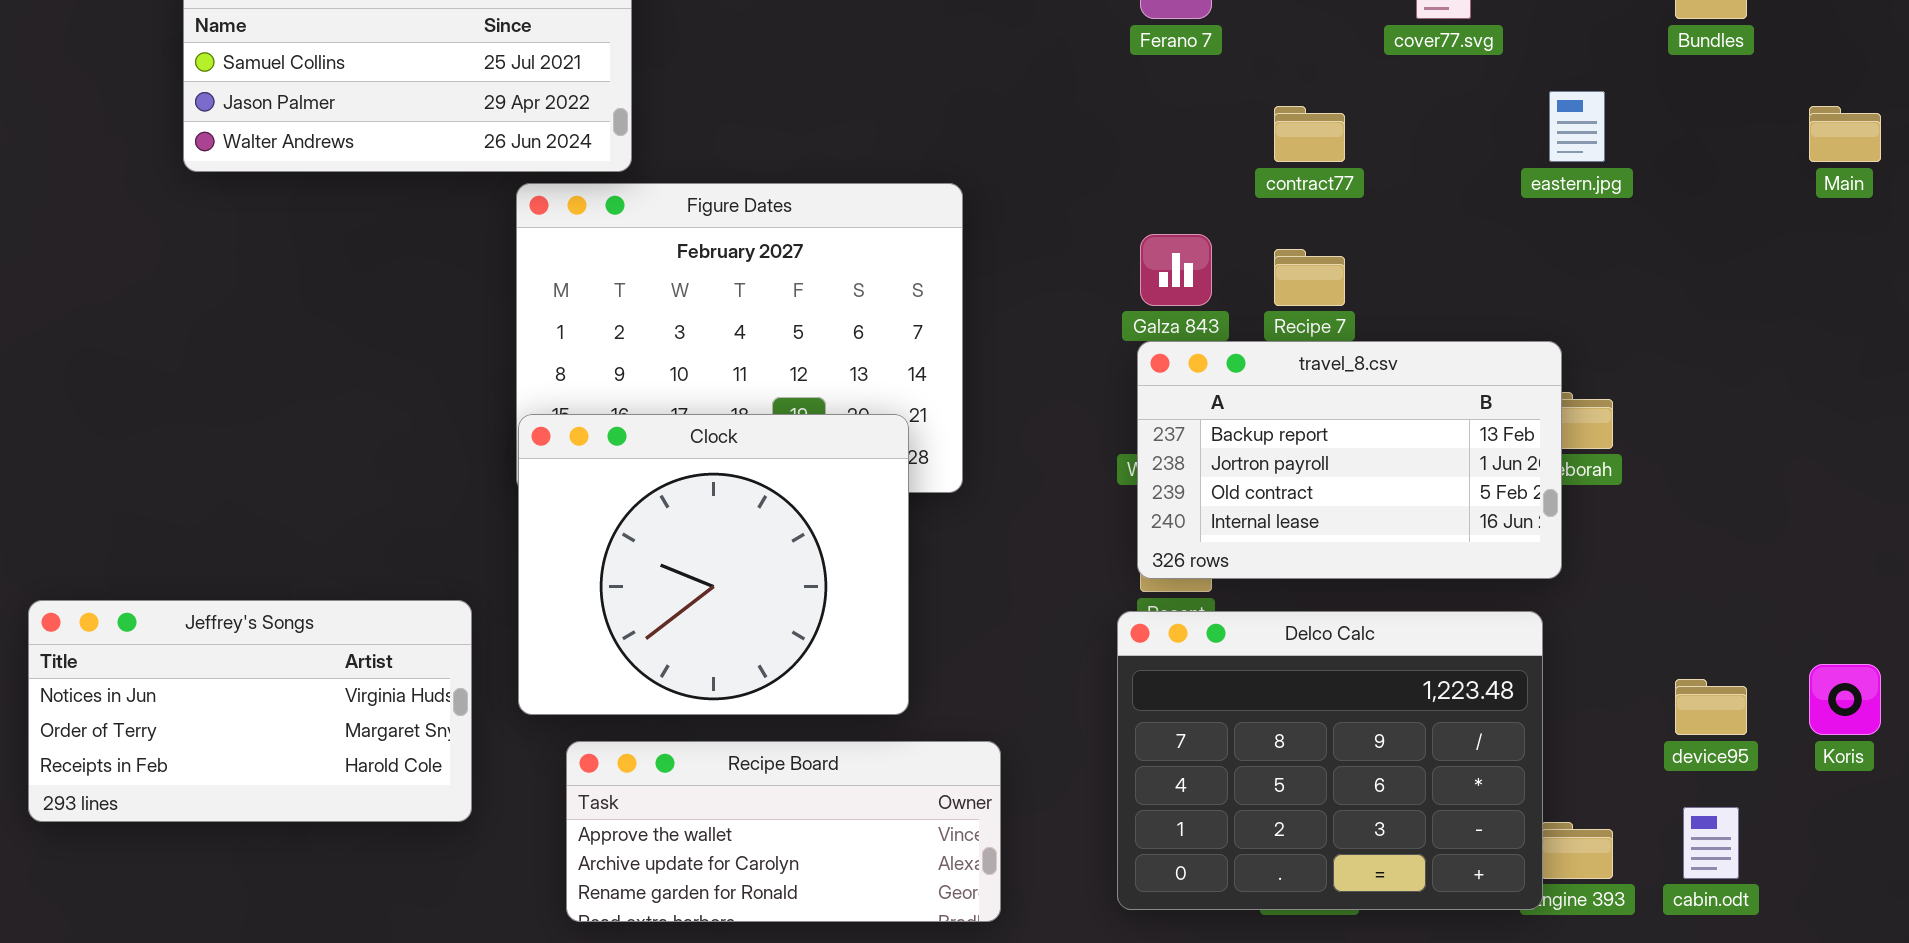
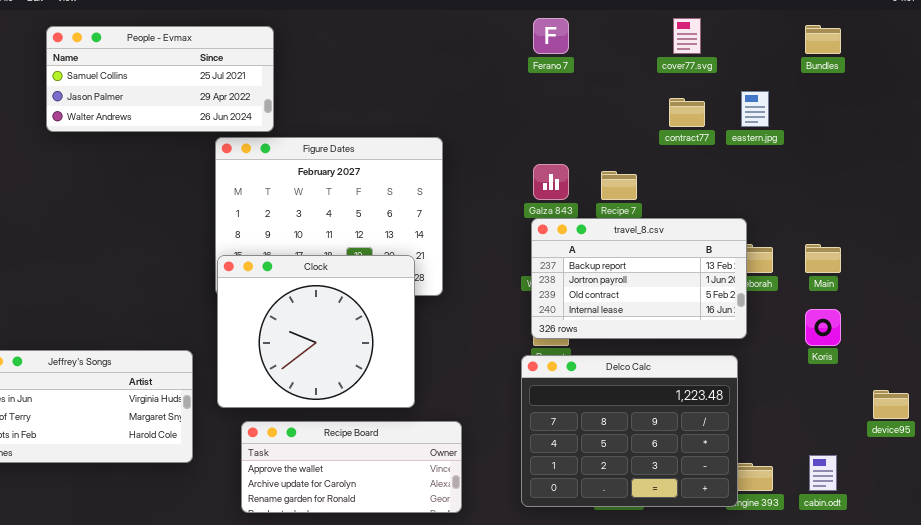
contract77: [1274,106,1345,162] -> [669,98,705,127], moved
Main: [1809,106,1881,162] -> [805,244,841,273], moved
Koris: [1809,664,1881,735] -> [805,309,841,346], moved
device95: [1675,679,1747,735] -> [873,390,909,419], moved

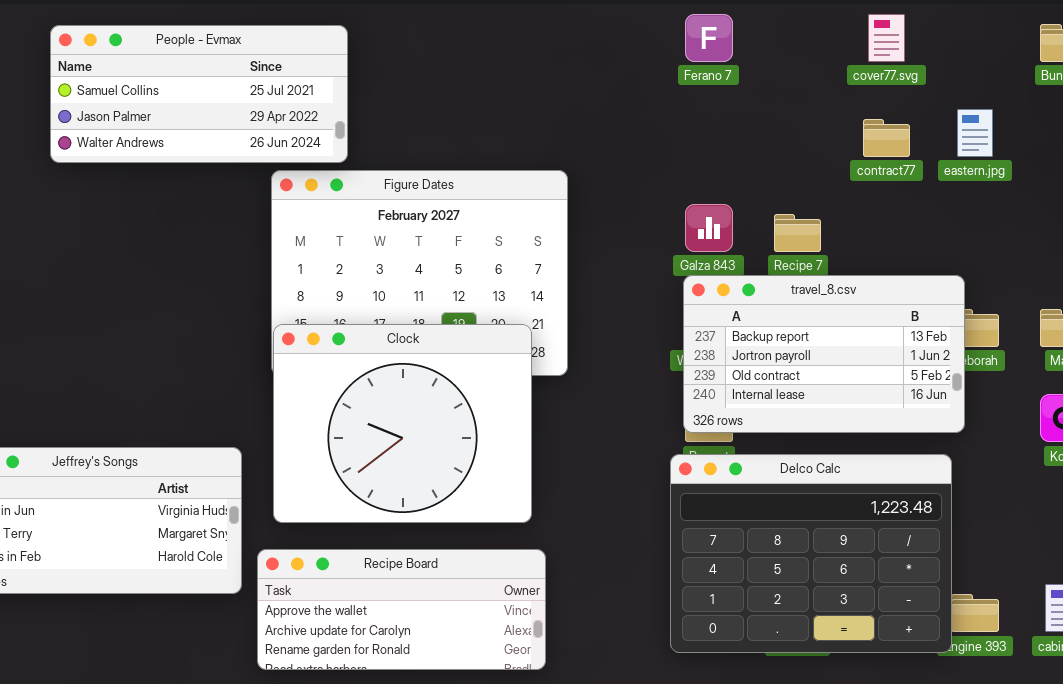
Recipe Board: [241,421,462,513] -> [257,549,546,670], moved

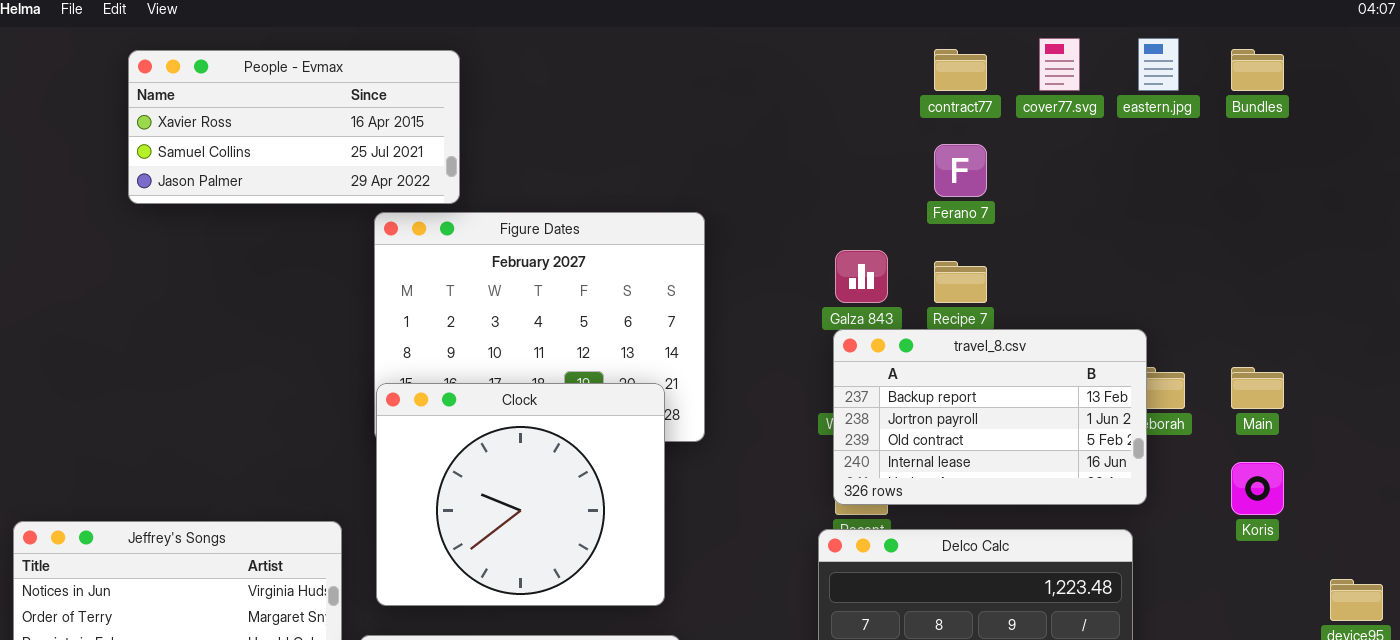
Ferano 7: [685,14,733,62] -> [934,144,987,197], moved
People - Evmax: [50,25,348,163] -> [128,50,460,204], scrolled up 1 row
eastern.jpg: [957,109,993,157] -> [1138,38,1179,91], moved
contract77: [863,119,910,157] -> [934,49,987,91], moved

